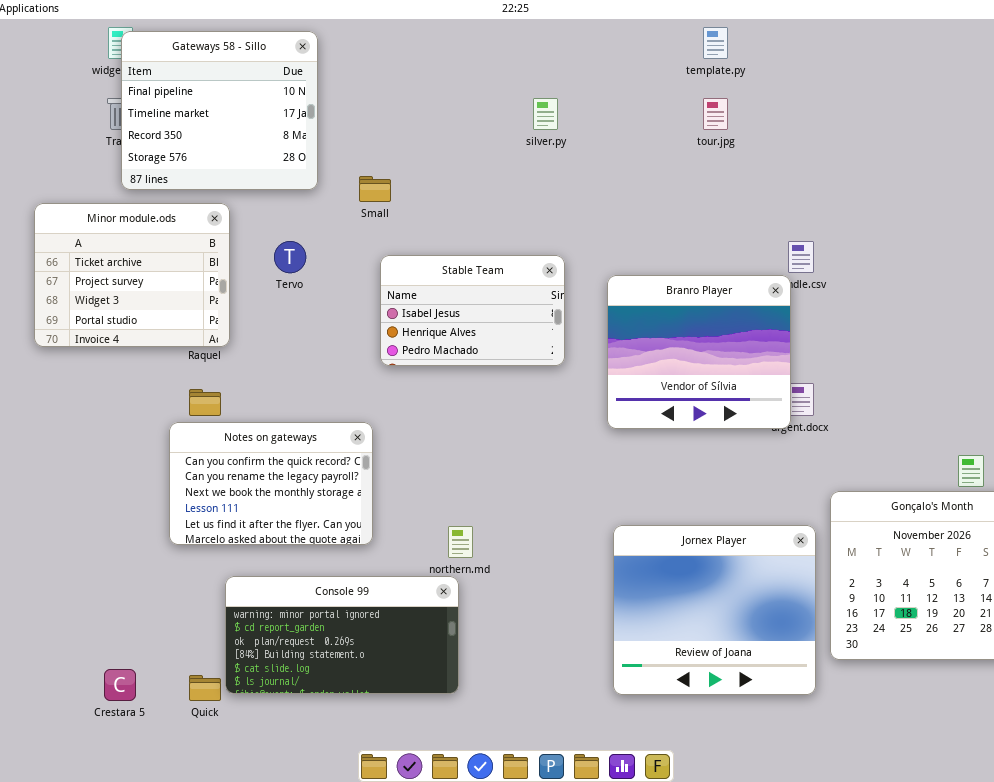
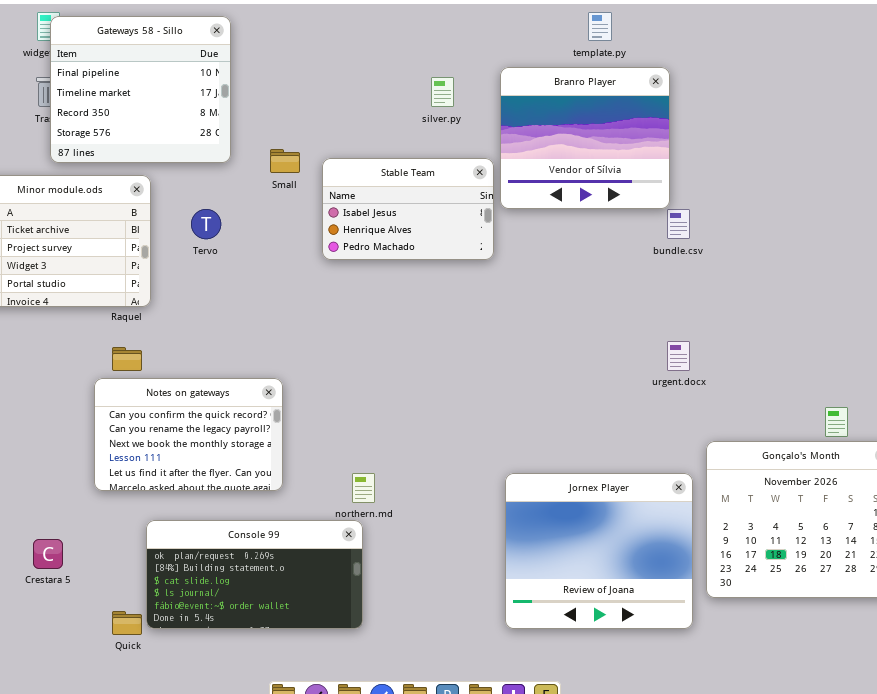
Stable Team: [380,255,565,366] -> [322,158,494,260], moved
Branro Player: [607,275,791,429] -> [500,67,670,209], moved
Console 99: [225,576,459,694] -> [146,520,363,629], scrolled down 2 rows
Crestara 5: [104,669,136,701] -> [33,539,63,569], moved

